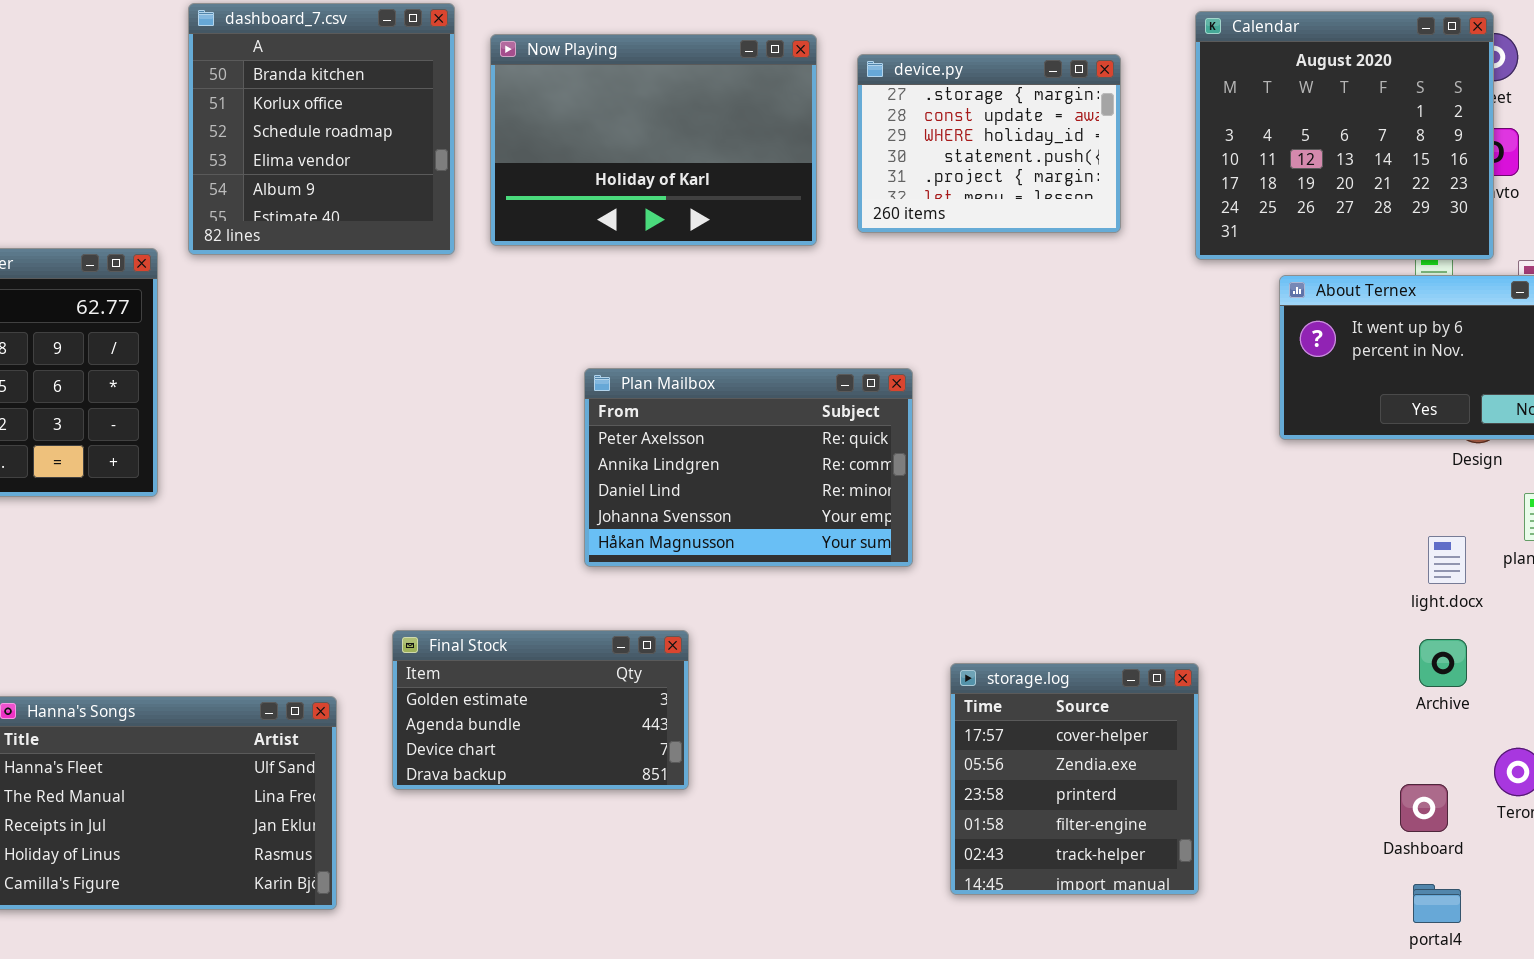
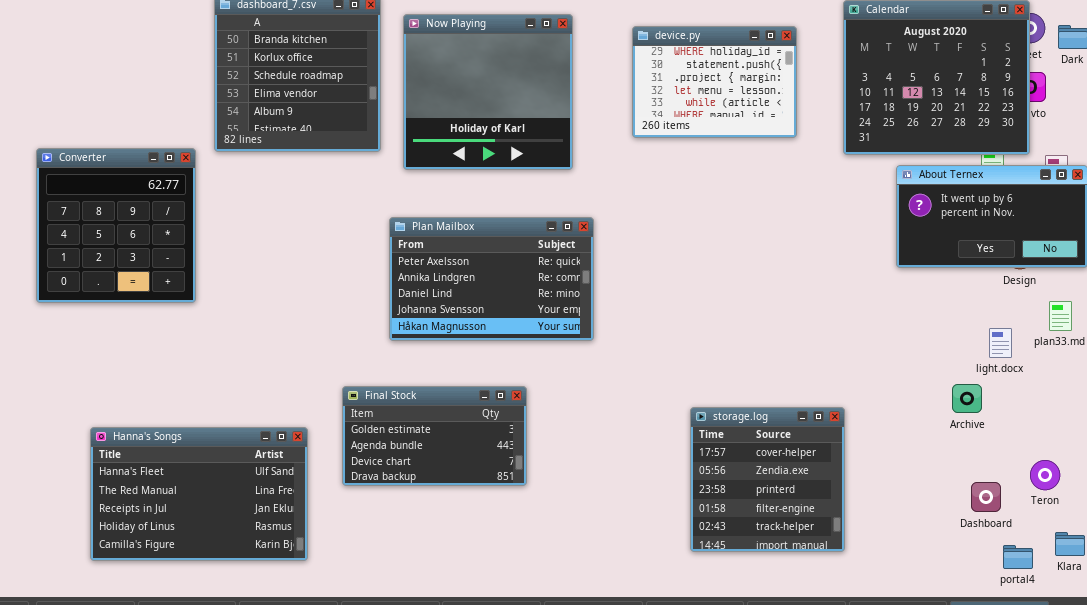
Now Playing: [490,34,817,246] -> [403,14,573,170], resized
device.py: [857,54,1121,233] -> [632,26,797,138], scrolled down 2 rows
Plan Mailbox: [584,368,913,567] -> [389,217,594,341], moved
Archive: [1419,639,1467,687] -> [952,384,982,413], moved
portal4: [1413,884,1461,923] -> [1003,545,1033,569], moved

